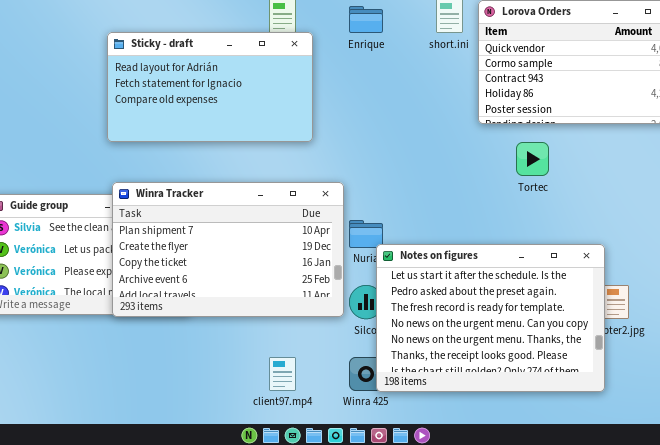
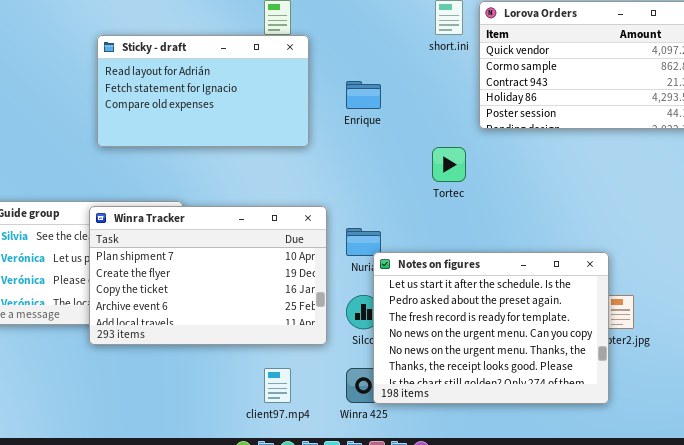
Enrique: [349,6,383,33] -> [346,81,381,109], moved
Tortec: [516,142,549,176] -> [432,147,466,182], moved
Winra Tracker: [112,182,344,317] -> [89,206,327,345], moved

